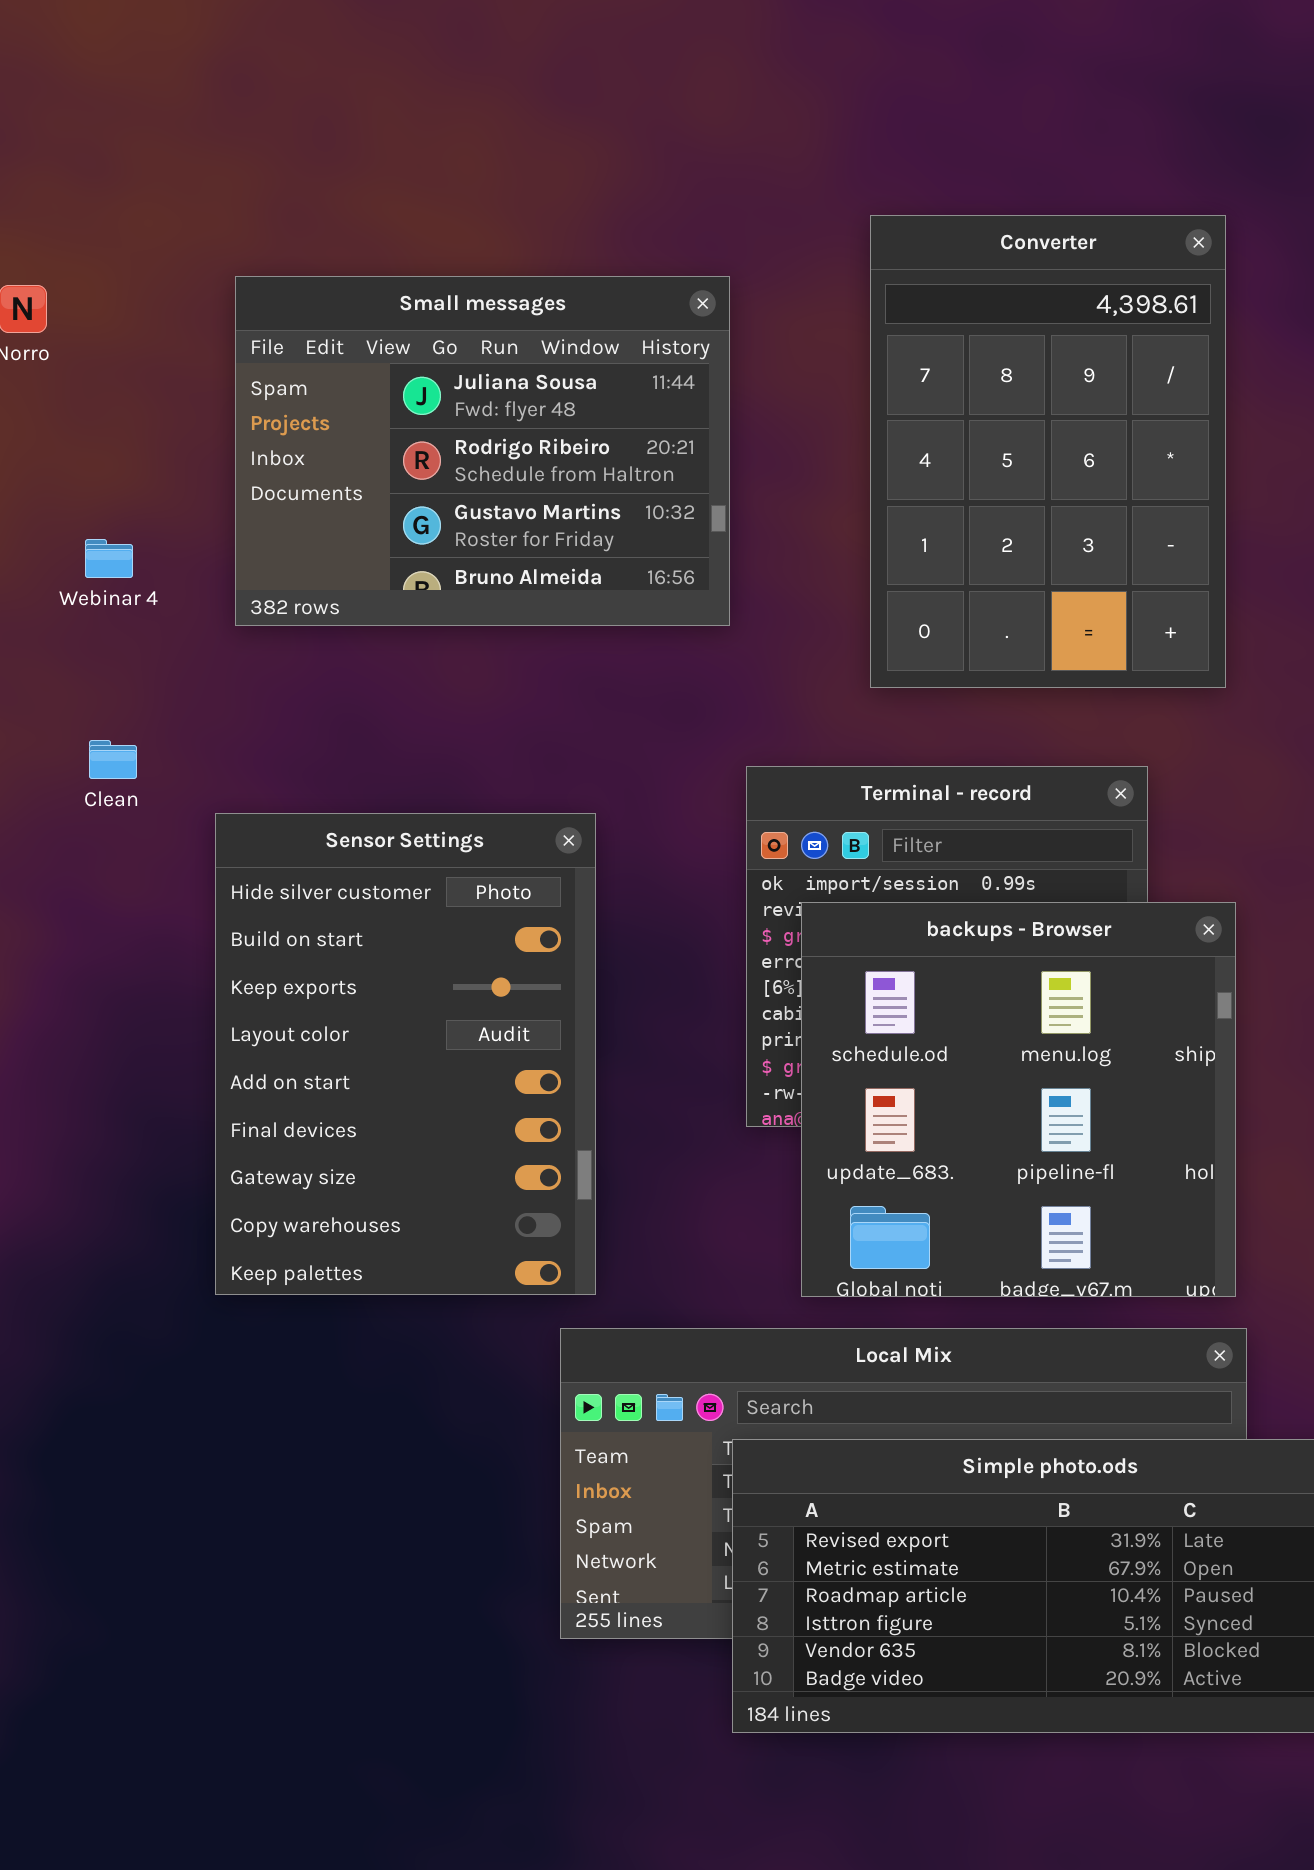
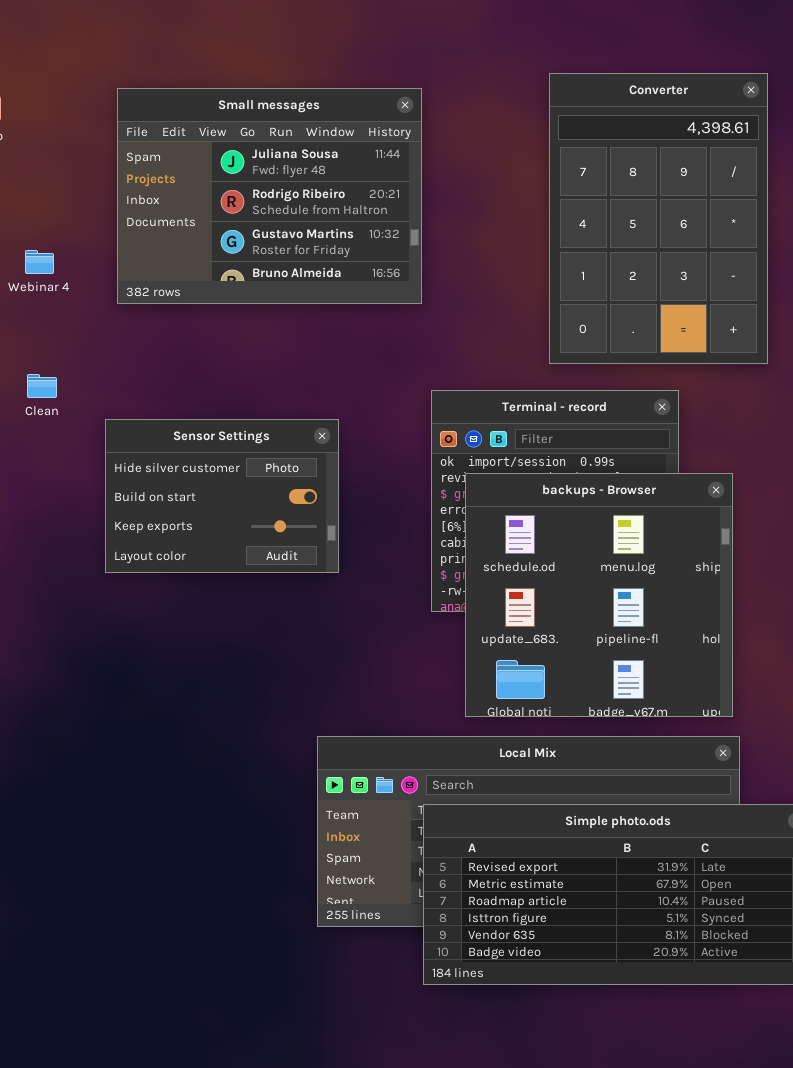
Converter: [870,215,1226,688] -> [549,73,768,364], moved
Sensor Settings: [215,813,596,1295] -> [105,419,339,573], resized

